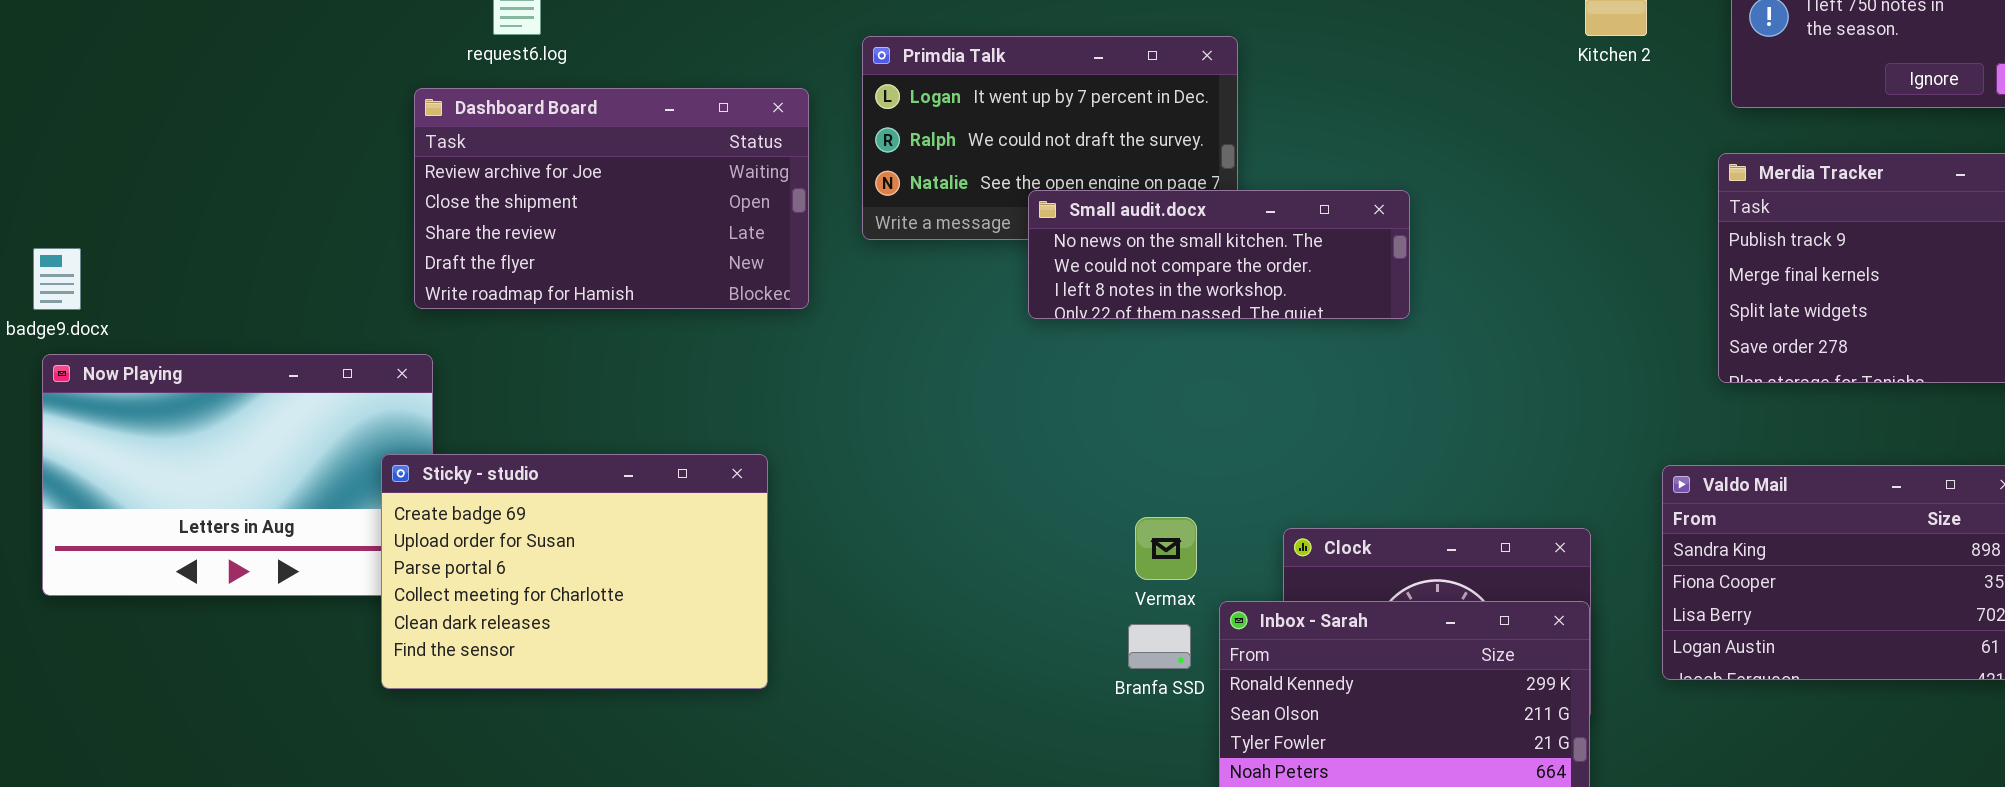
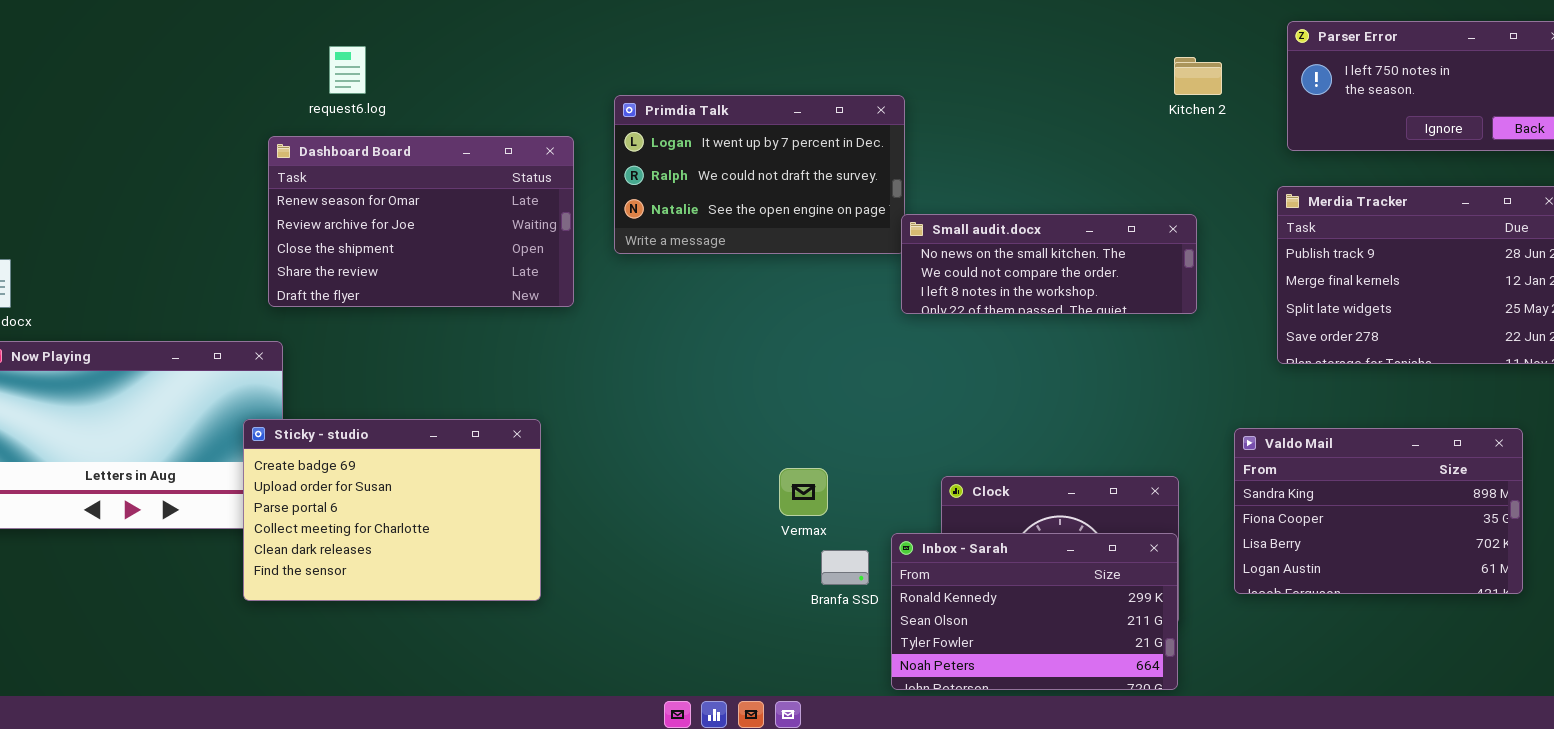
Dashboard Board: [414,88,809,309] -> [268,136,574,307], scrolled up 1 row
Small audit.docx: [1028,190,1410,319] -> [901,214,1197,314], moved
Vermax: [1135,517,1197,580] -> [779,468,828,516], moved

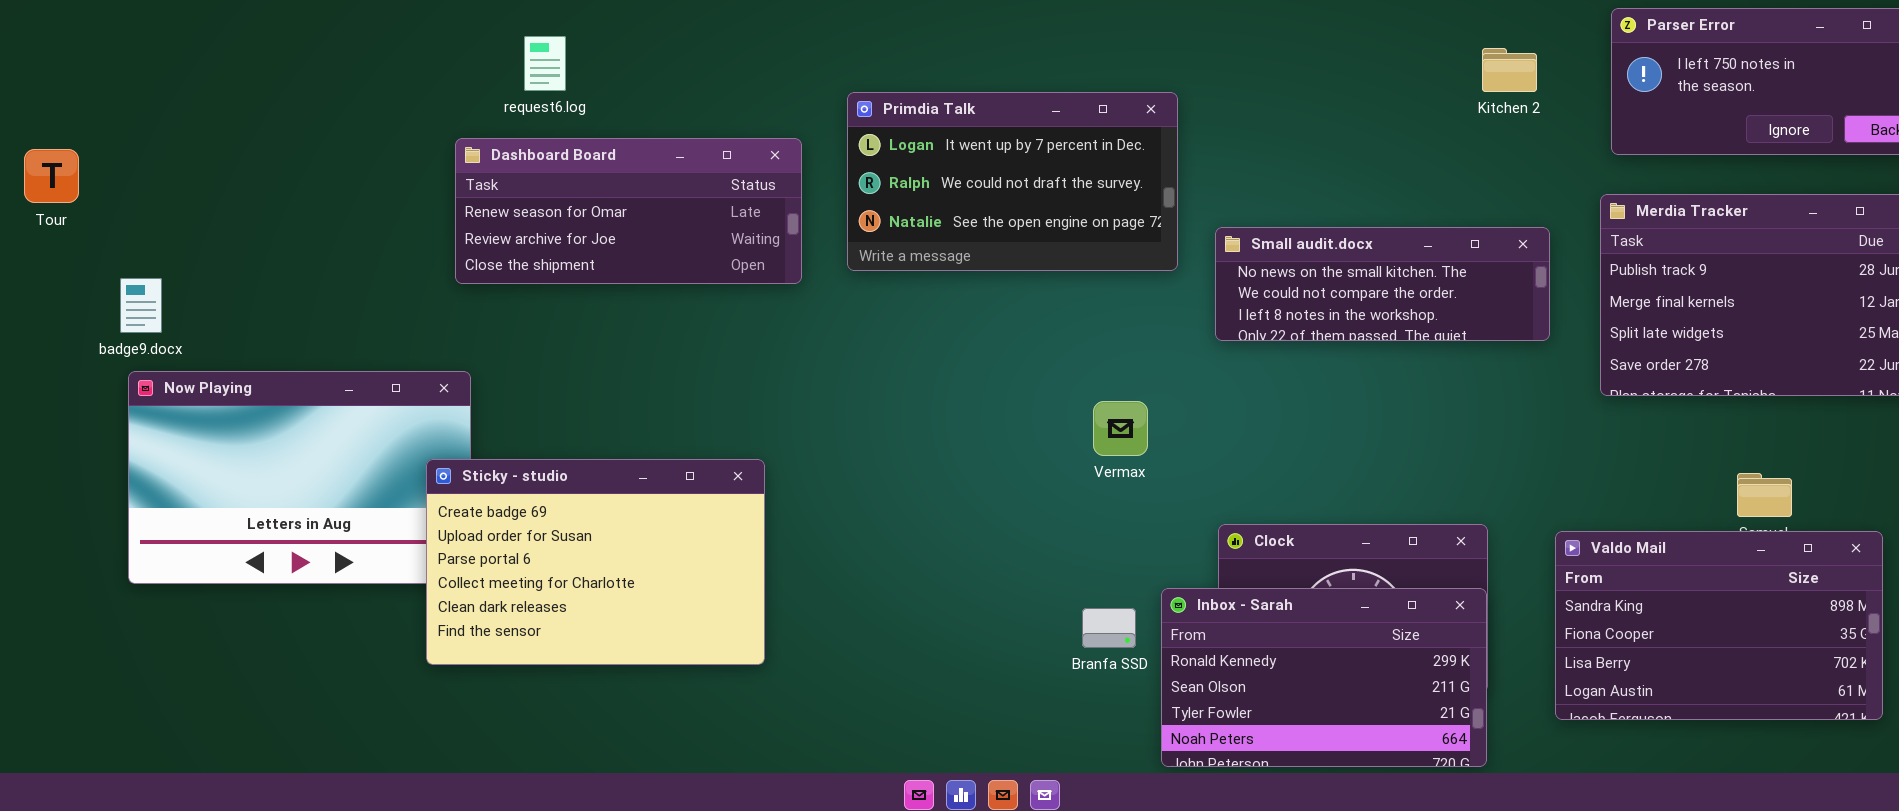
Dashboard Board: [268,136,574,307] -> [455,138,802,284], resized
Small audit.docx: [901,214,1197,314] -> [1215,227,1550,341], moved
Valdo Mail: [1234,428,1523,594] -> [1555,531,1883,720], moved
Vermax: [779,468,828,516] -> [1093,401,1148,456], moved

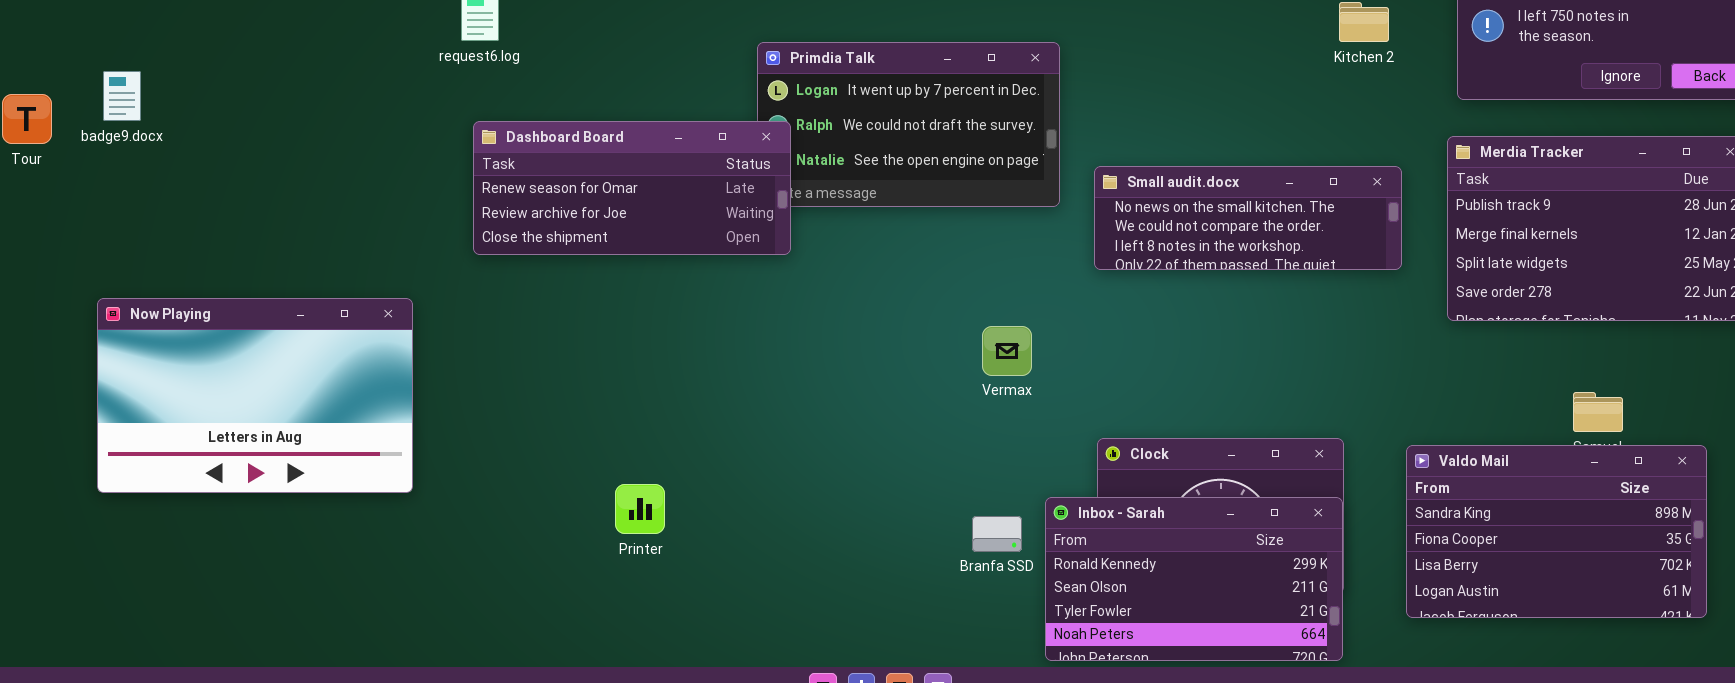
Dashboard Board: [455,138,802,284] -> [473,121,791,255], moved
badge9.docx: [120,278,162,333] -> [103,71,141,121], moved
Sticky - studio: [426,459,765,665] -> none, closed

